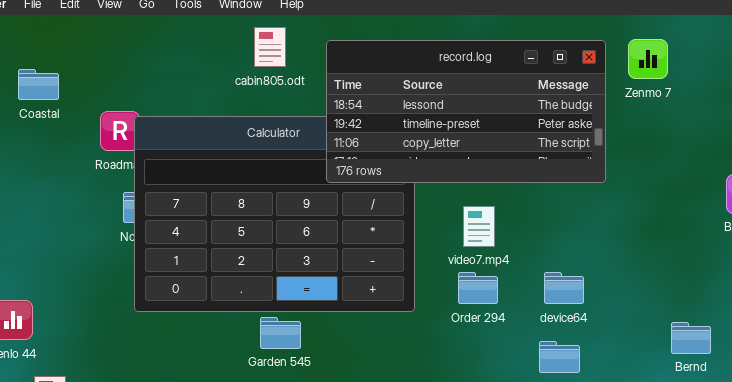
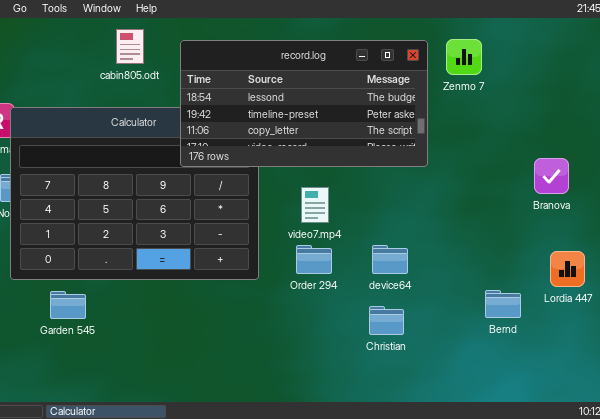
Garden 545: [260,317,301,349] -> [50,291,86,319], moved

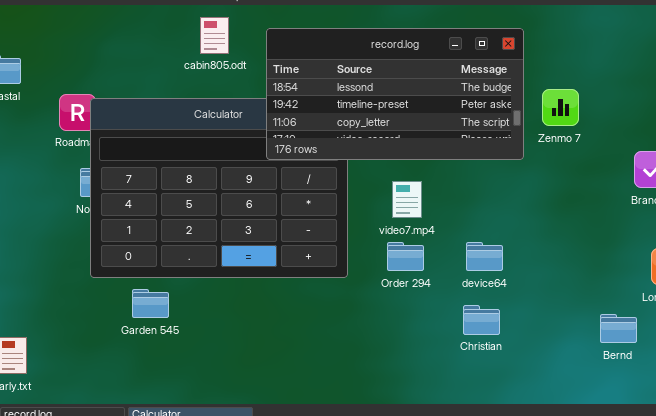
Zenmo 7: [446,39,482,75] -> [542,89,579,126], moved
Bernd: [485,290,521,318] -> [600,314,637,343], moved

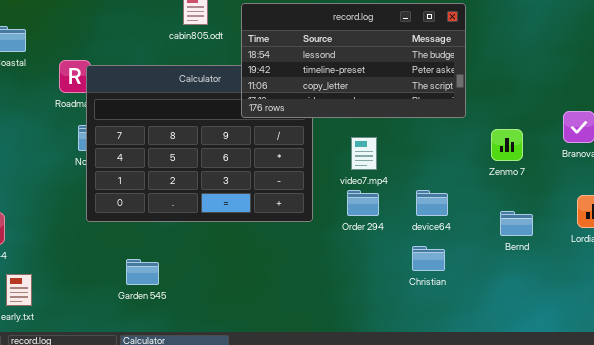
Zenmo 7: [542,89,579,126] -> [491,129,523,161], moved
Garden 545: [132,289,169,318] -> [126,259,159,285], moved
Bernd: [600,314,637,343] -> [500,211,533,236], moved

